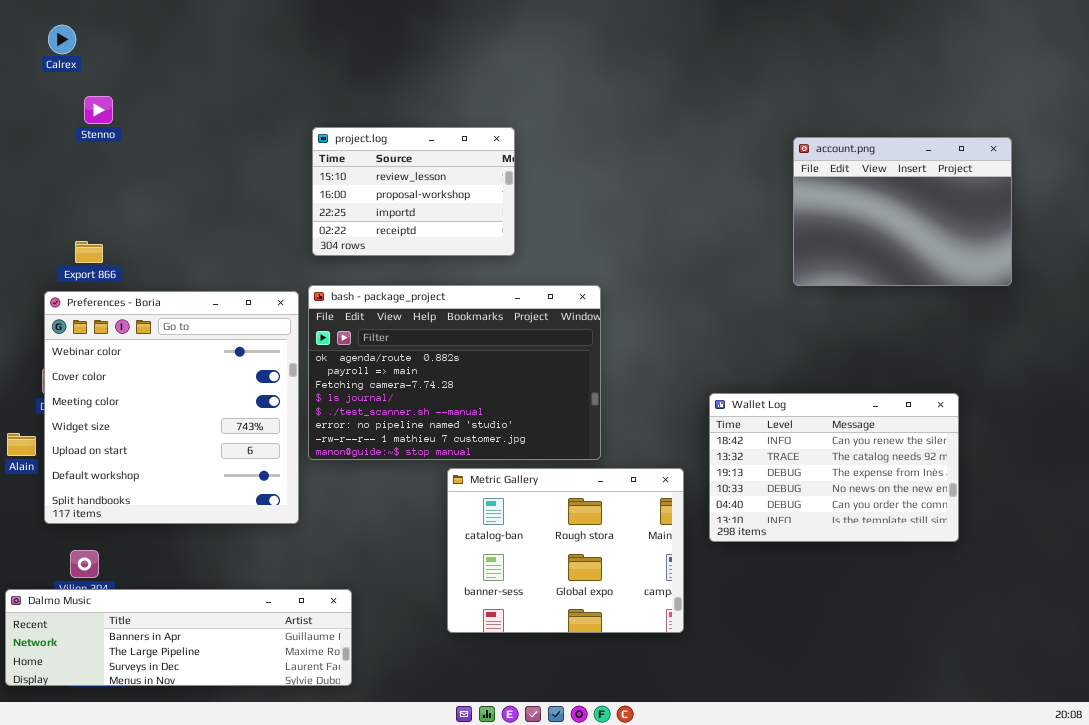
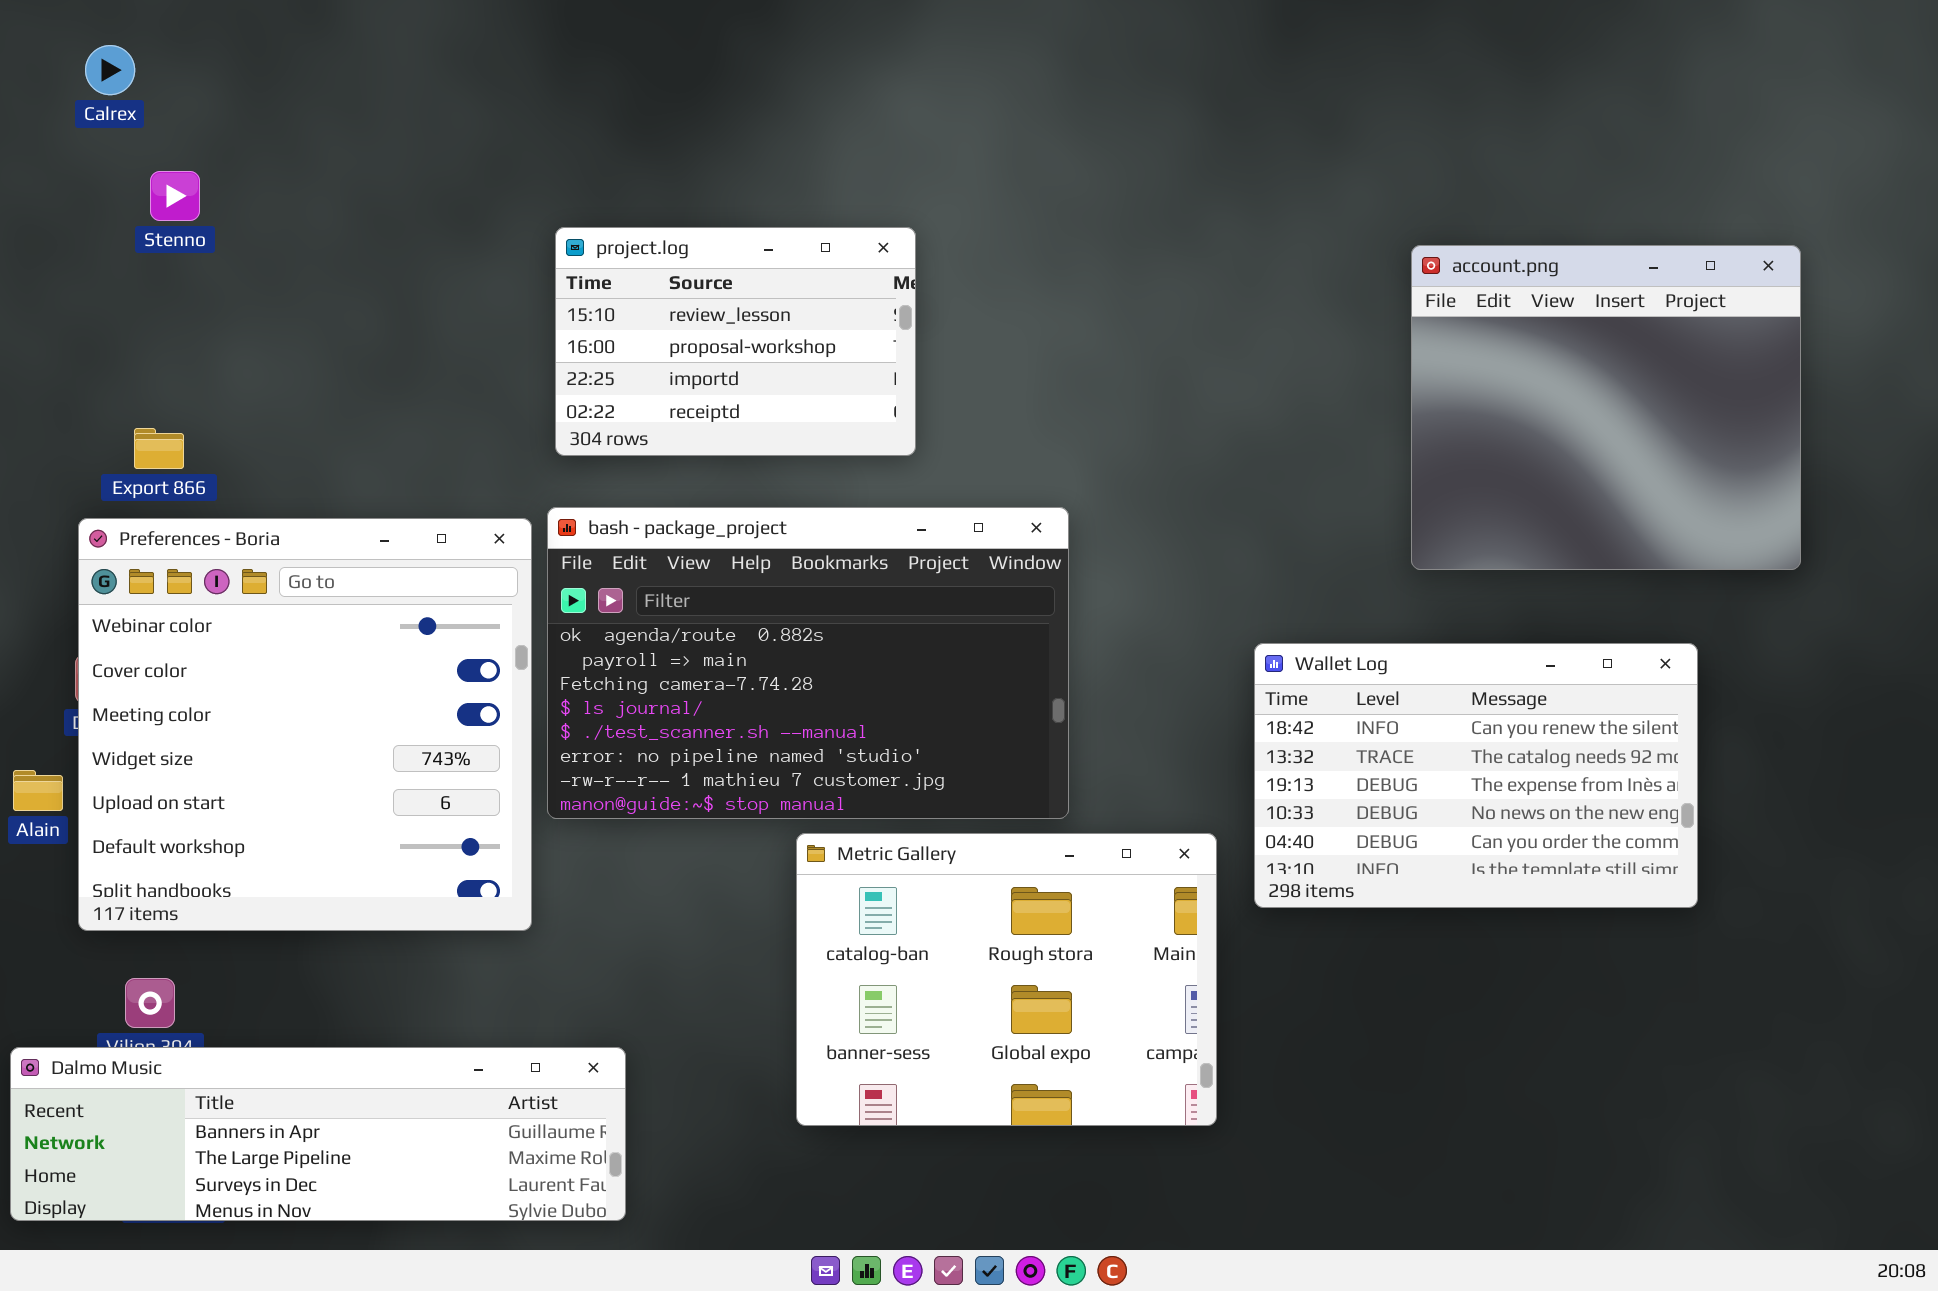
account.png: [793,137,1012,286] -> [1411,245,1801,570], resized
Wallet Log: [709,393,959,542] -> [1254,643,1698,908], moved

